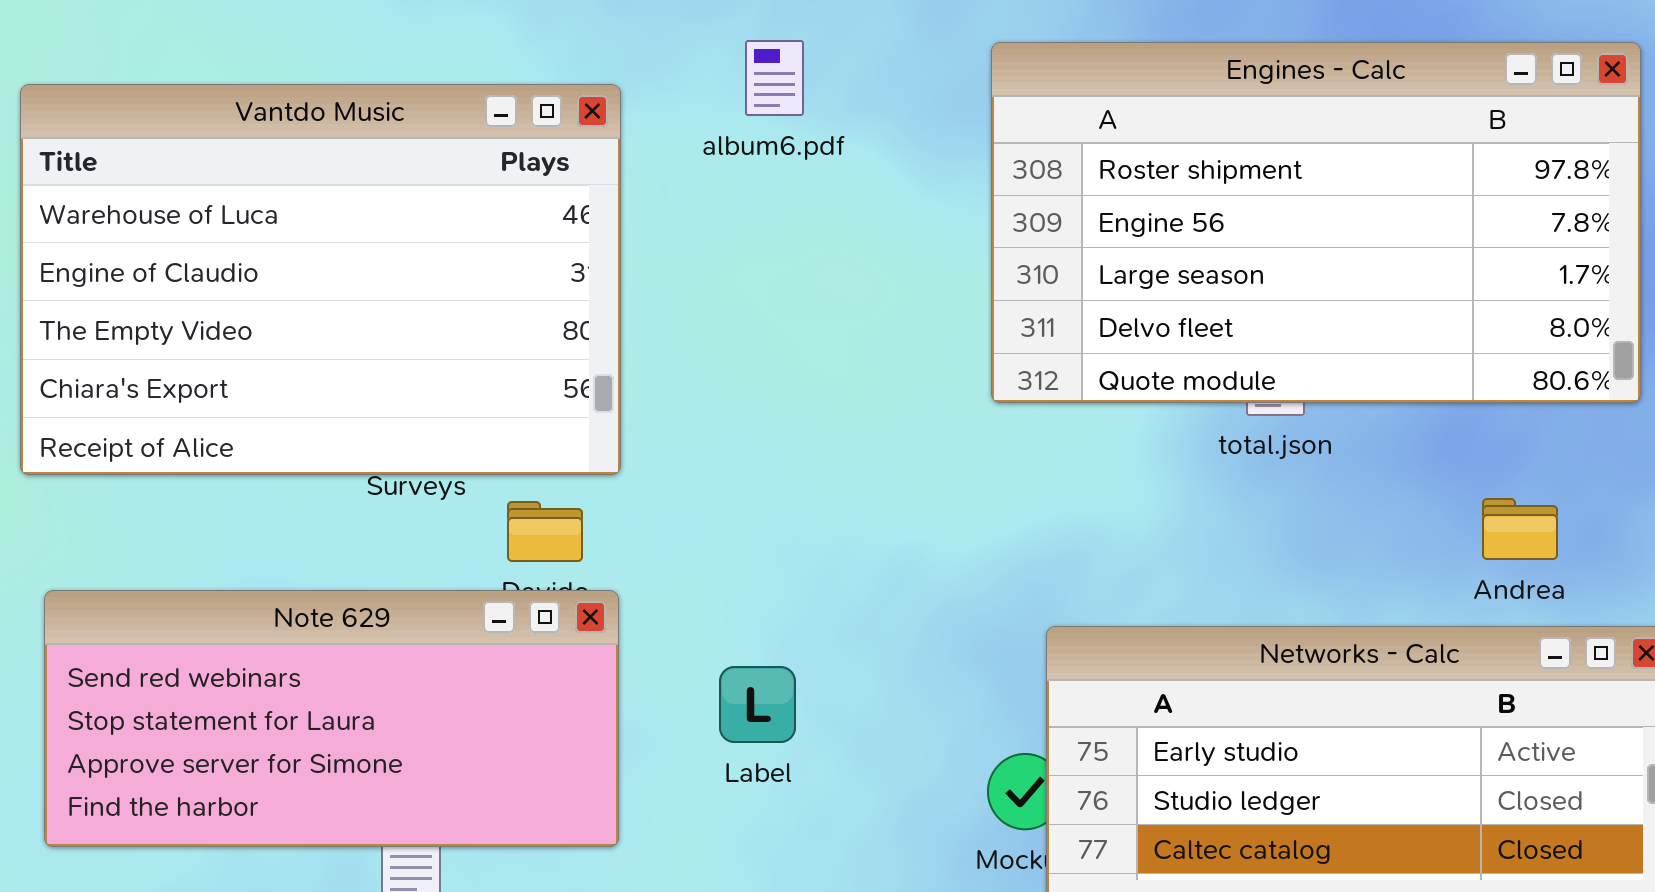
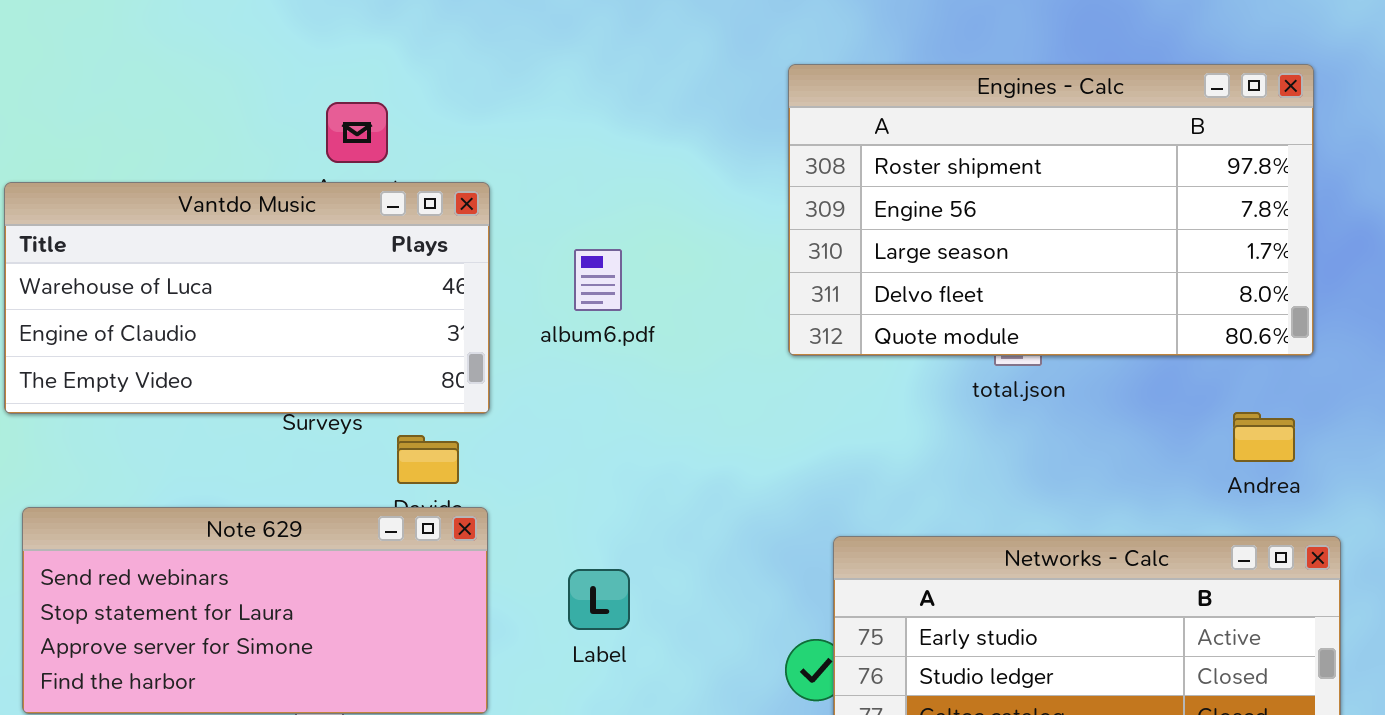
album6.pdf: [745,40,804,116] -> [574,249,622,311], moved
Vantdo Music: [20,84,621,475] -> [4,182,490,414], resized
Andrea: [1482,498,1558,560] -> [1233,412,1295,462], moved

